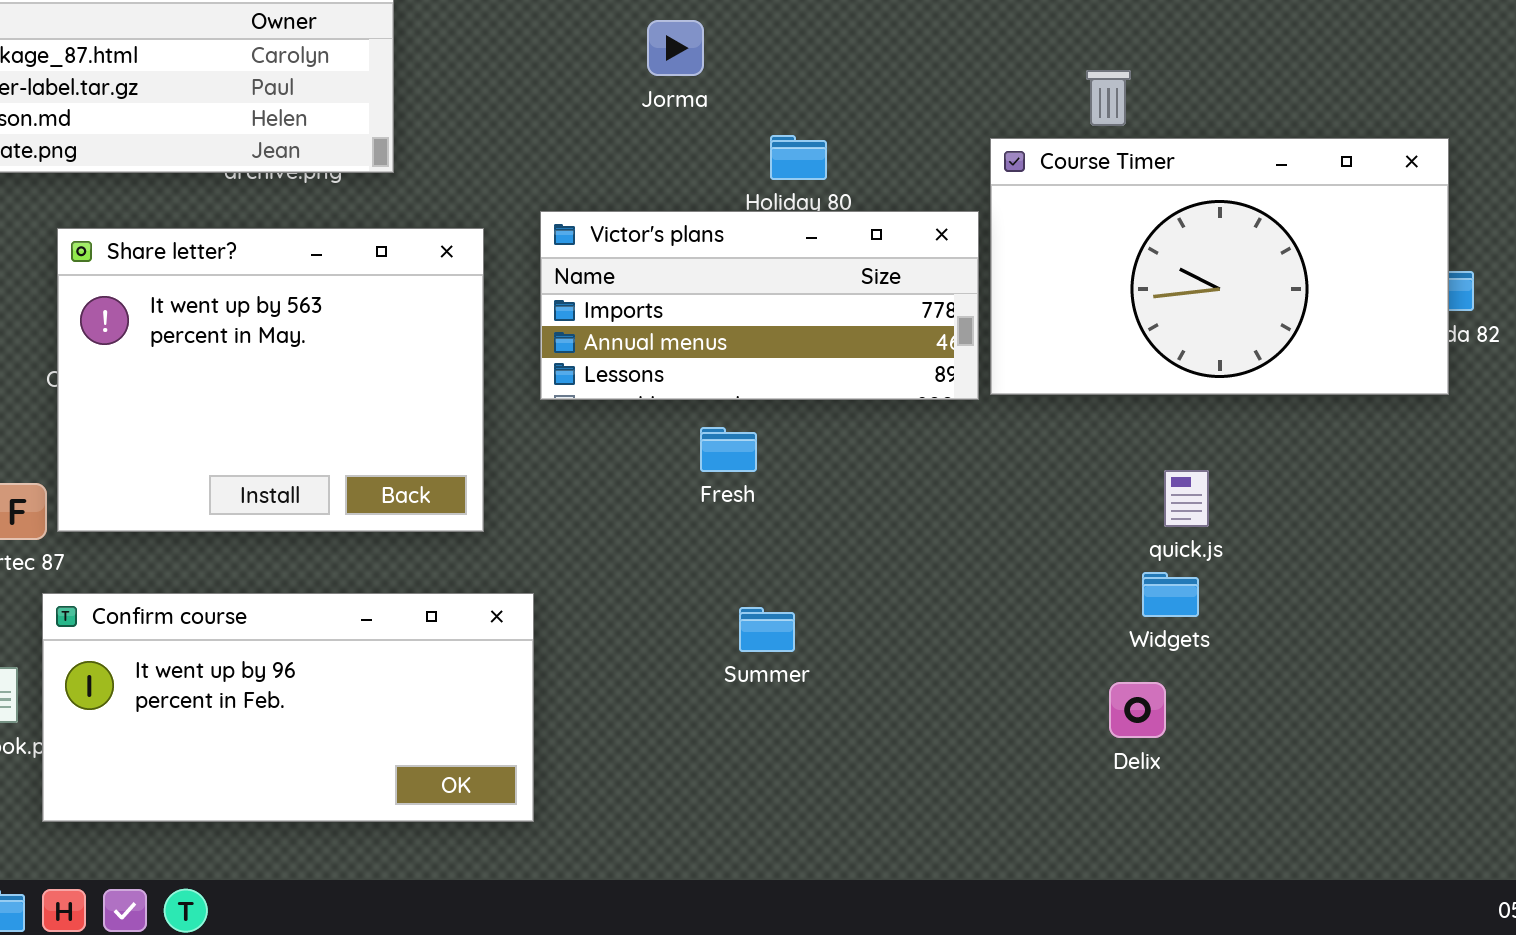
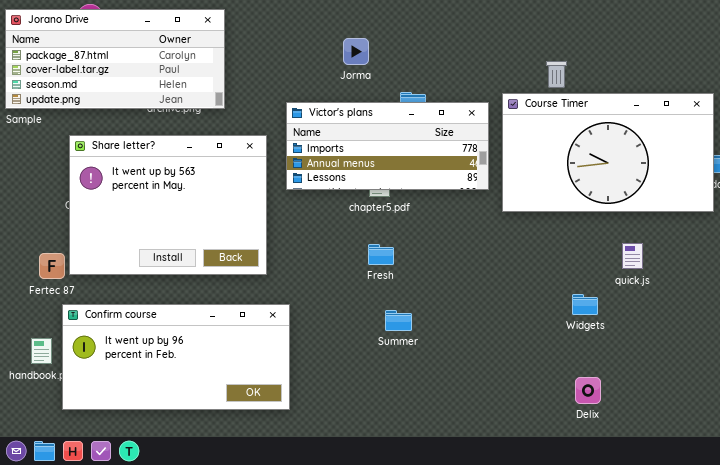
Victor's plans: [540,211,979,400] -> [286,102,489,190], moved
Fresh: [700,427,757,472] -> [368,244,394,265], moved
quick.js: [1164,470,1209,527] -> [622,243,643,269], moved
Delix: [1109,682,1166,738] -> [575,377,601,404], moved

